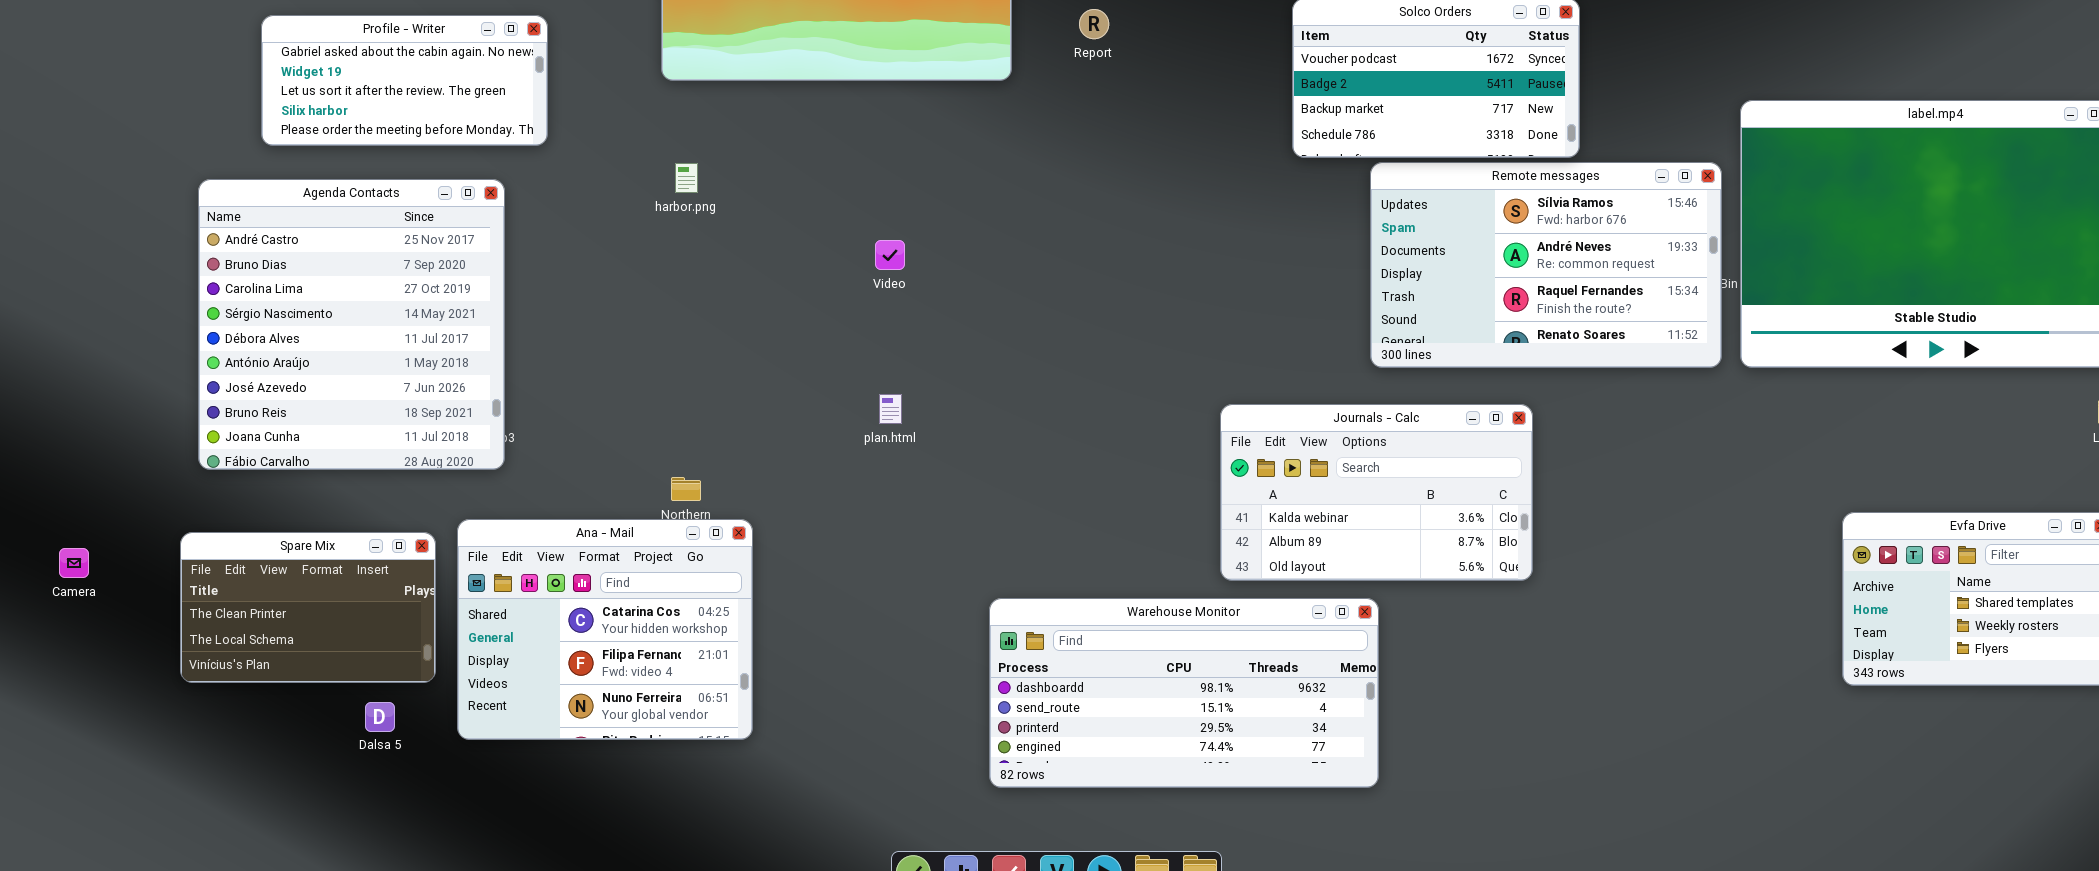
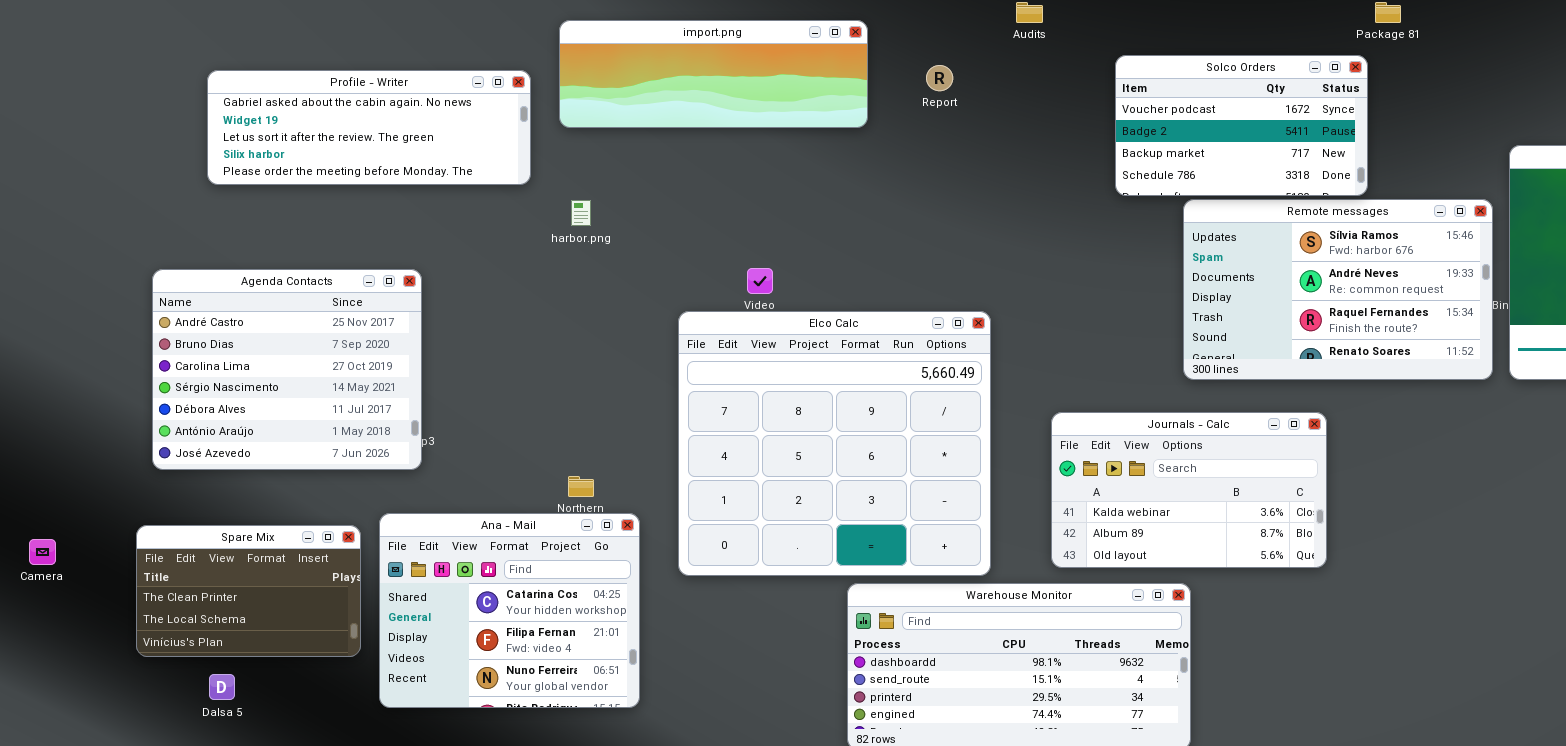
Profile - Writer: [261,15,548,146] -> [207,70,531,185], resized
Agenda Contacts: [198,179,505,470] -> [152,269,422,470], resized
Elco Calc: none -> [678,311,991,576], opened
Dalsa 5: [365,702,395,732] -> [209,674,235,700], moved

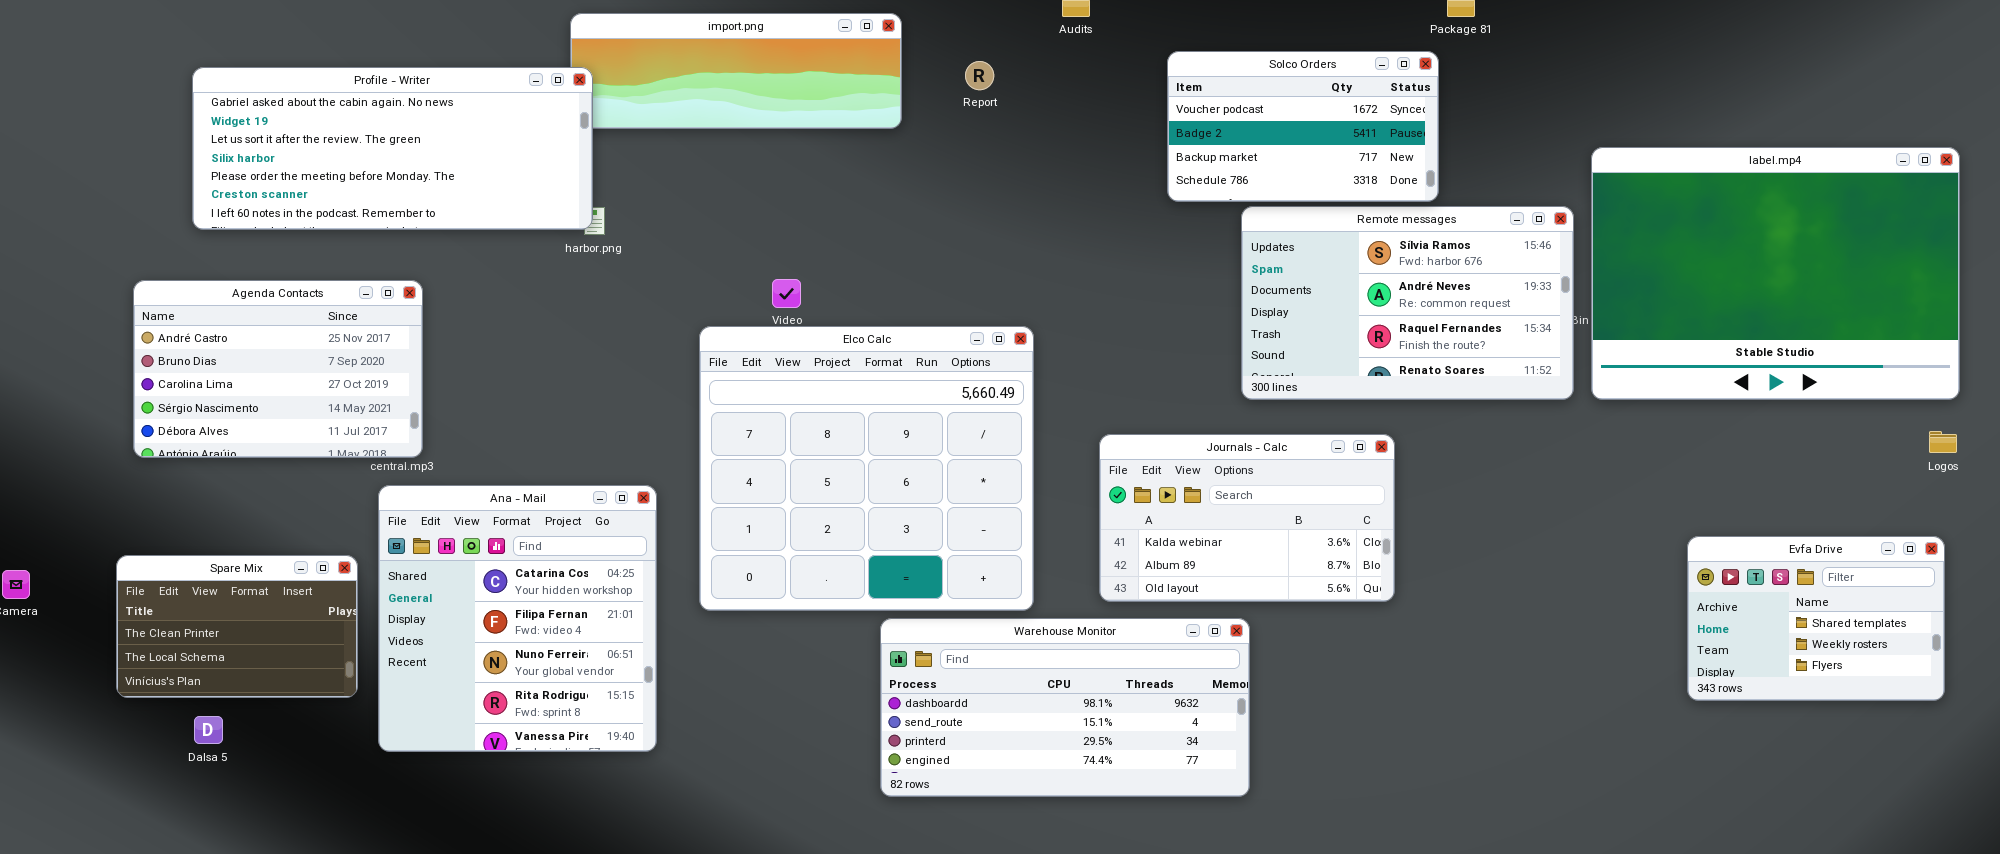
Profile - Writer: [207,70,531,185] -> [192,67,593,230], resized
Agenda Contacts: [152,269,422,470] -> [133,280,423,458], resized
Ana - Mail: [379,513,640,708] -> [378,485,657,752], resized

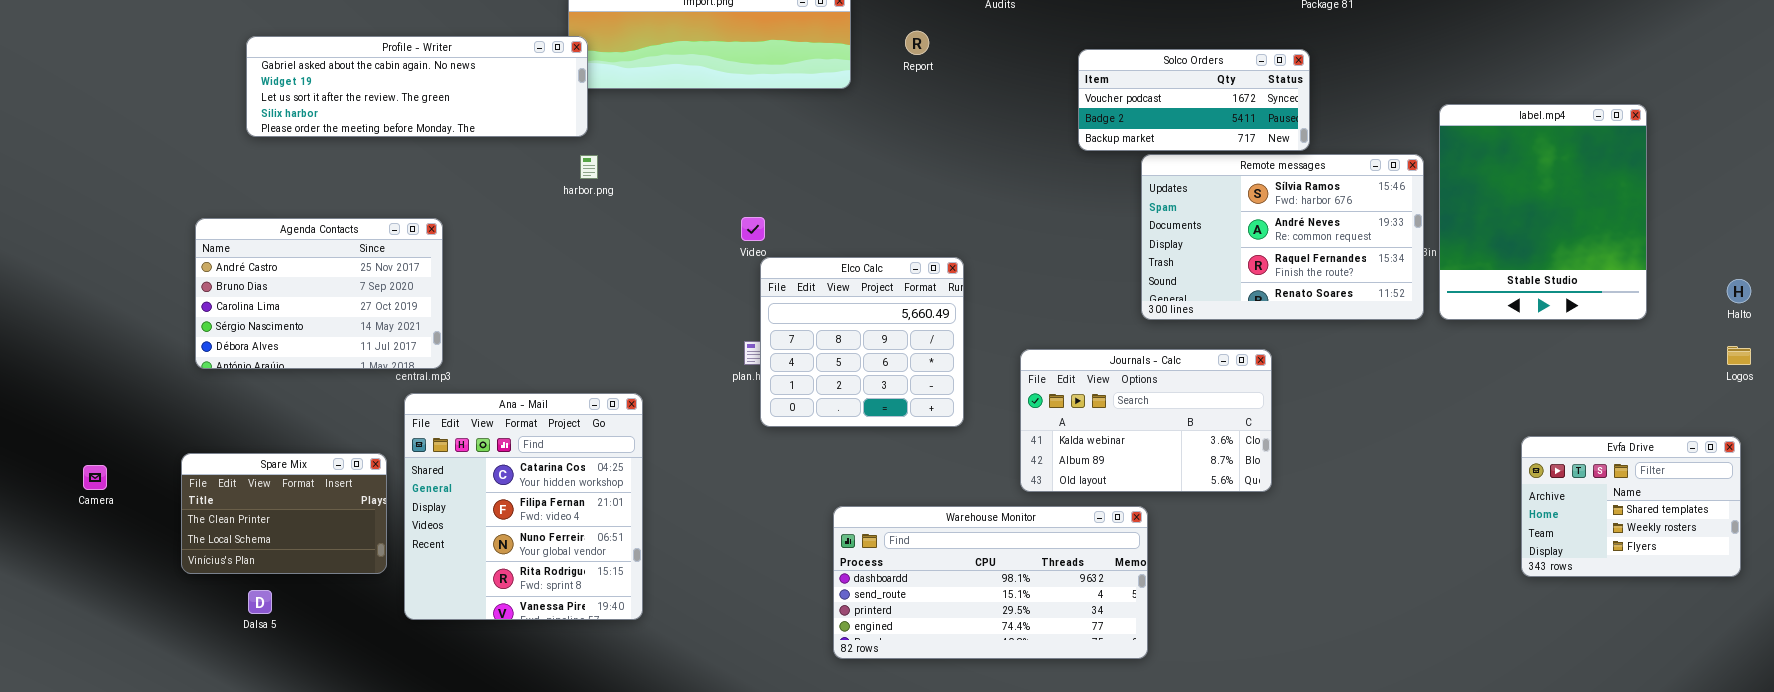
Solco Orders: [1167,51,1439,202] -> [1078,49,1310,151], resized
Profile - Writer: [192,67,593,230] -> [246,36,588,137], resized
label.mp4: [1591,147,1960,400] -> [1439,104,1647,320], resized
Elco Calc: [699,326,1034,611] -> [760,257,964,427], resized

